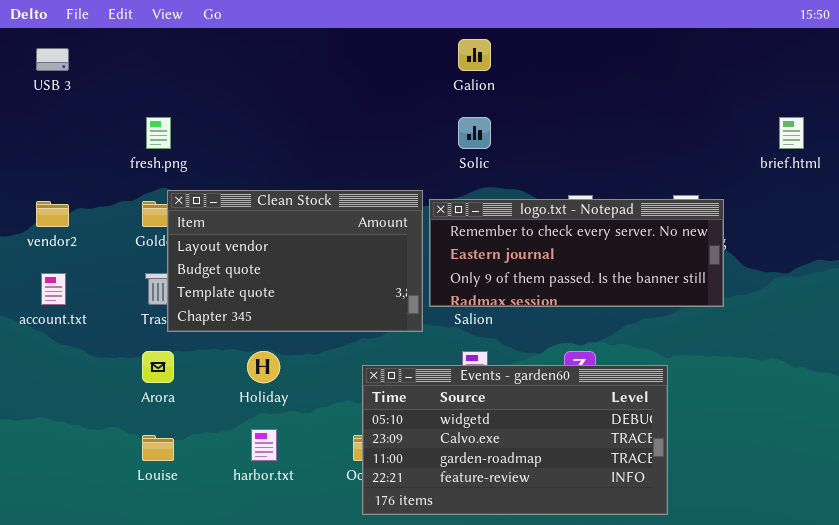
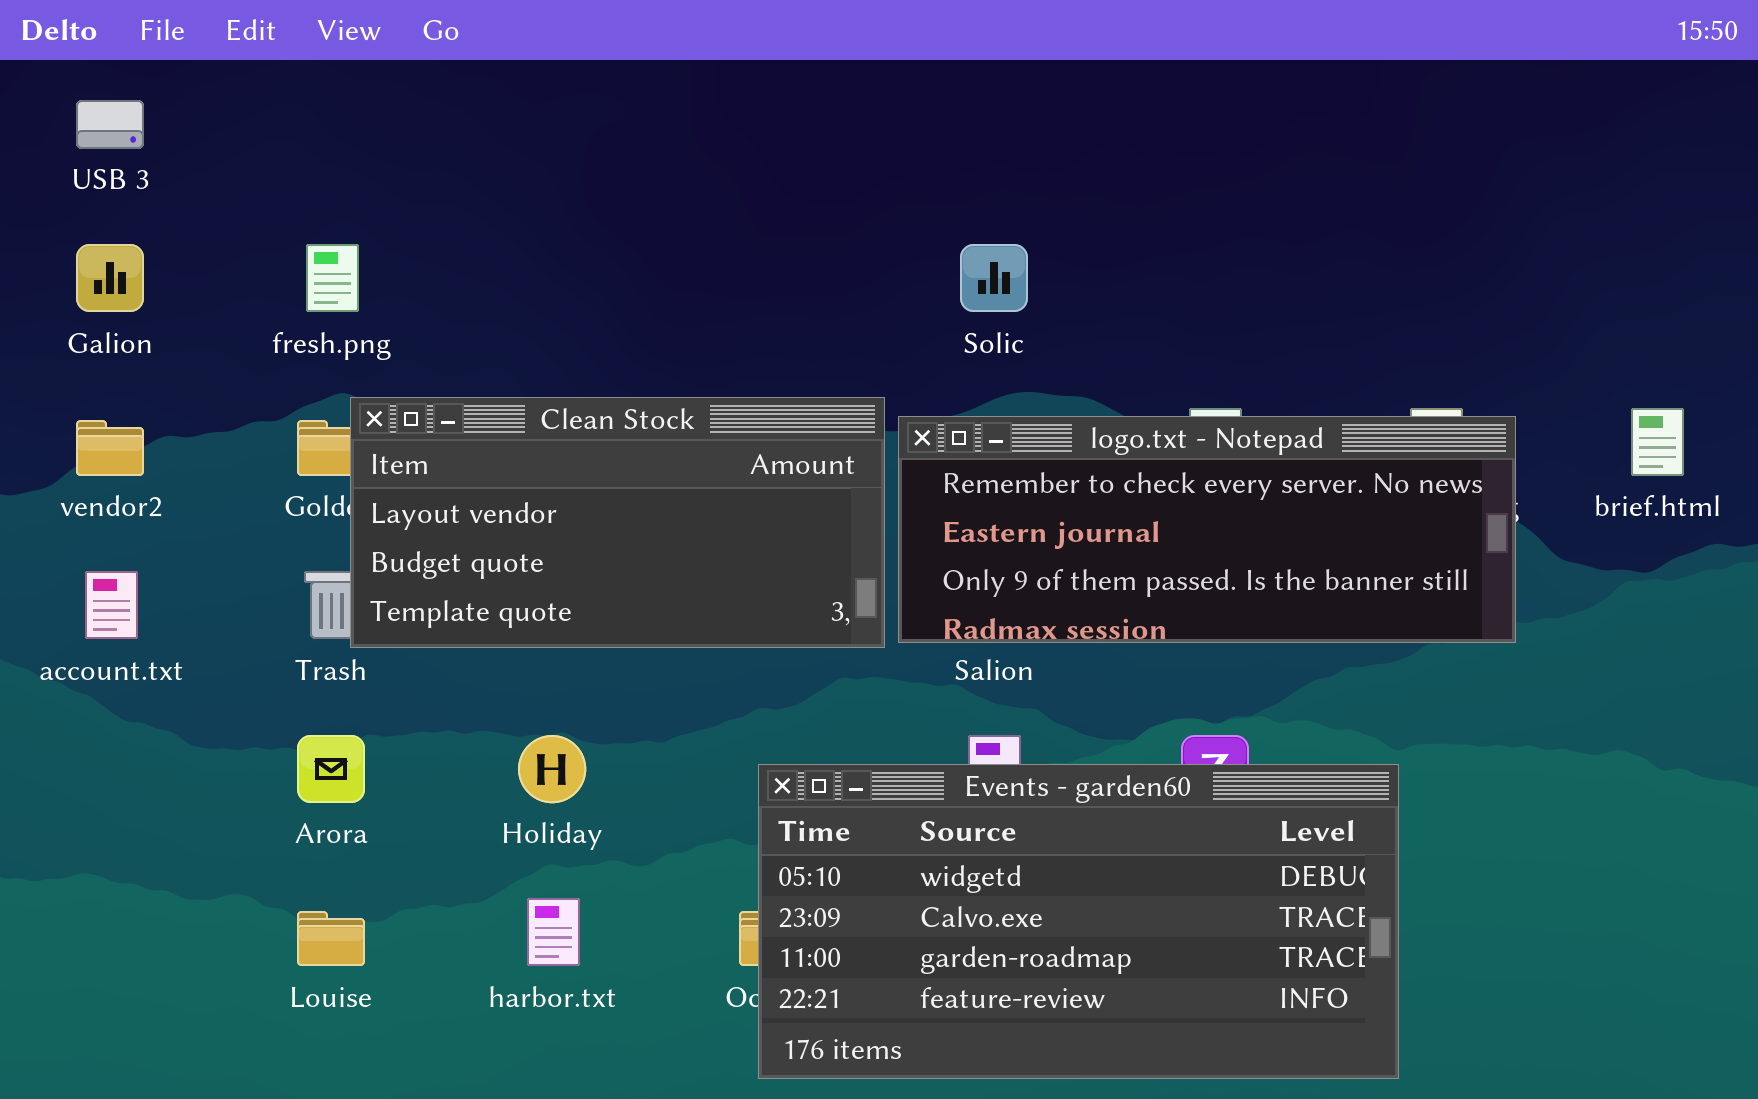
Galion: [458,39,491,71] -> [76,244,144,312], moved
brief.html: [779,117,804,149] -> [1631,408,1684,476], moved
Clean Stock: [167,190,423,332] -> [350,397,885,648], resized

